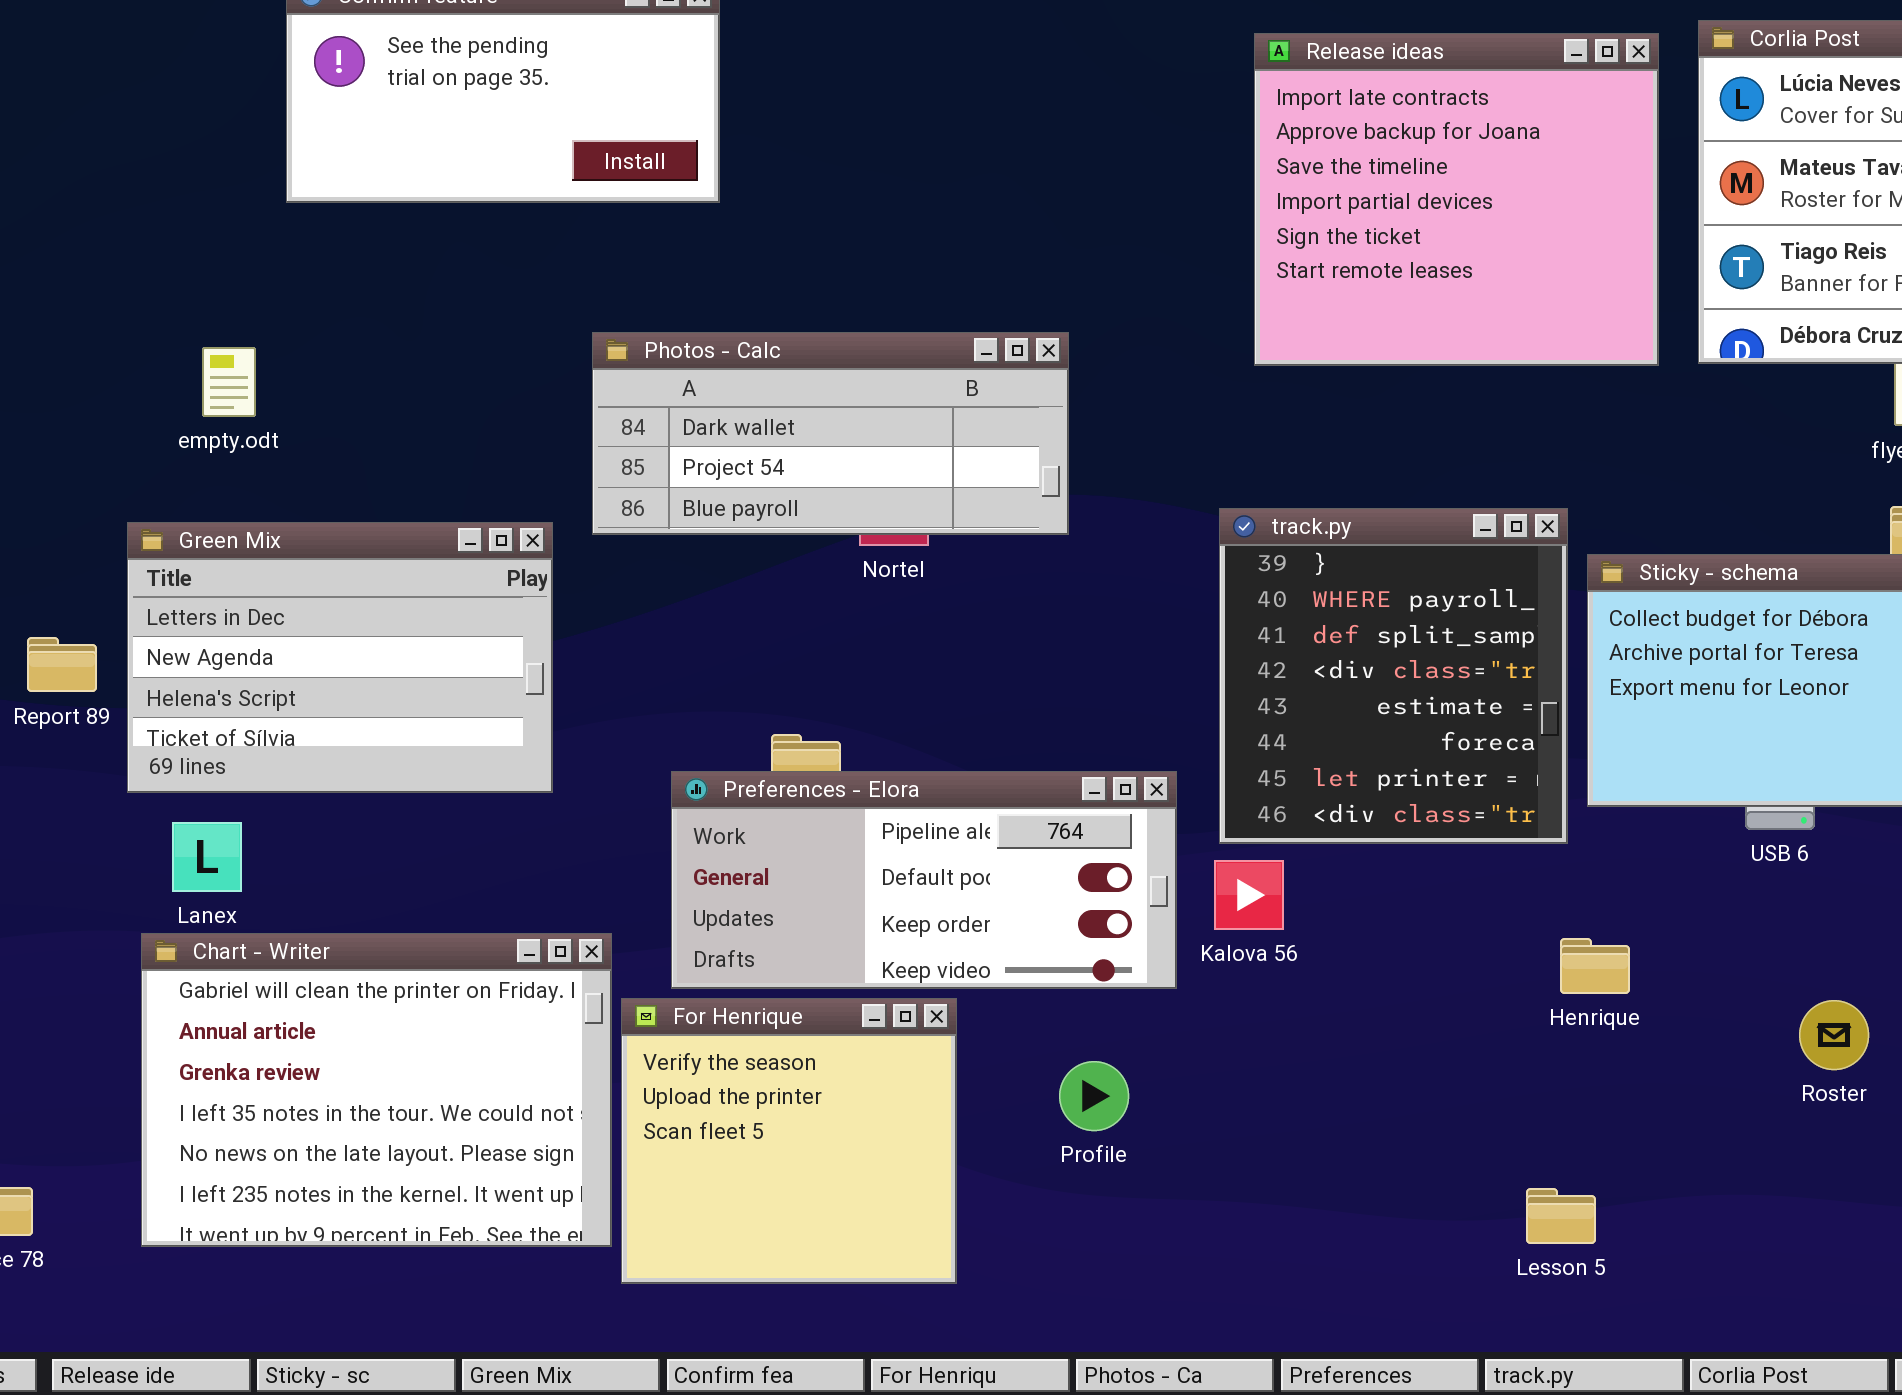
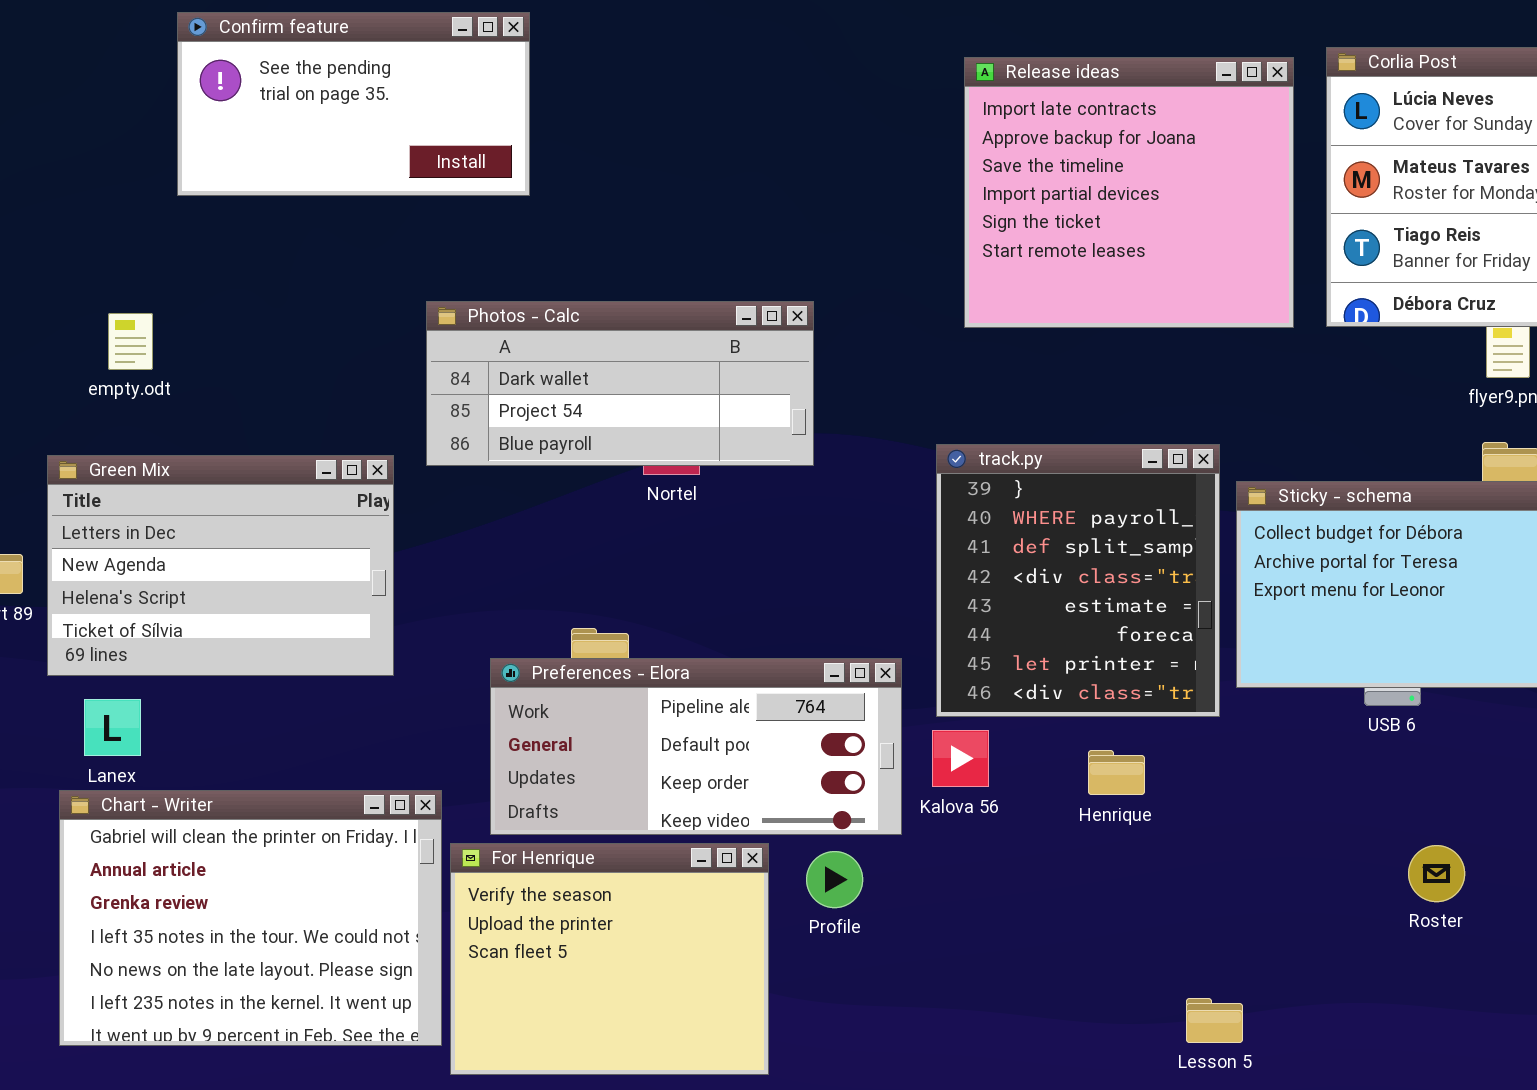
Henrique: [1560,938,1630,994] -> [1088,750,1145,795], moved
For Henrique: [621,998,957,1284] -> [450,843,769,1075], resized
Profile: [1059,1061,1129,1131] -> [806,851,863,908], moved

